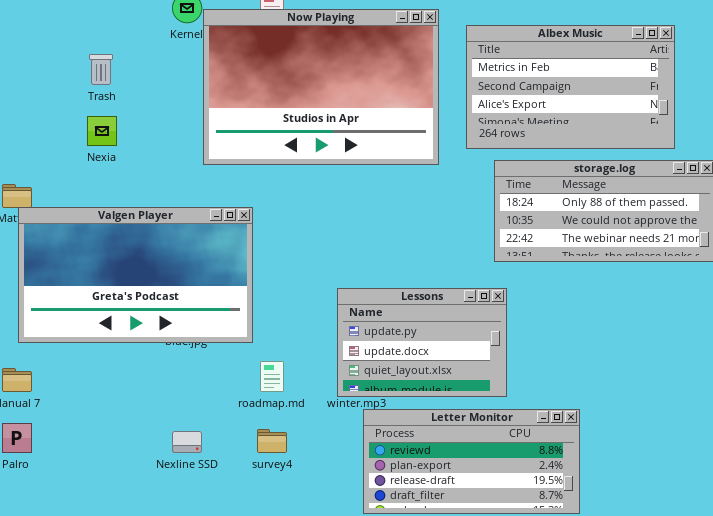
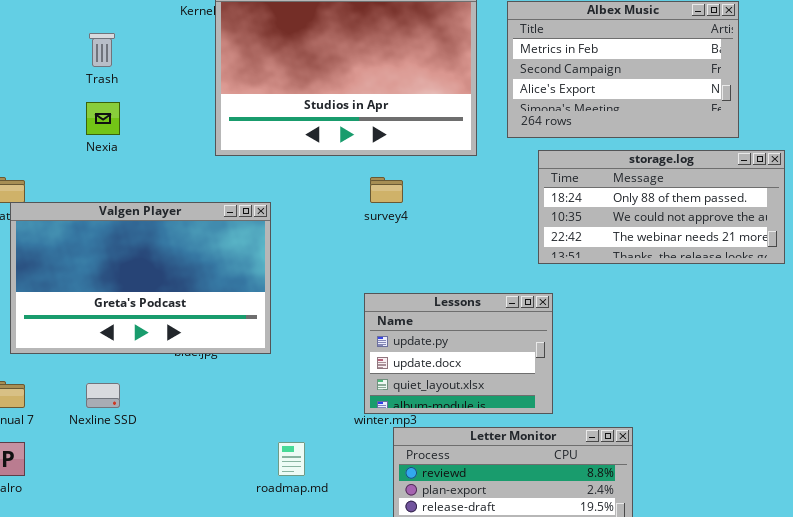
roadmap.md: [260,361,284,392] -> [278,442,305,476], moved
survey4: [257,429,287,453] -> [370,177,403,203], moved
Nexline SSD: [172,431,202,453] -> [86,383,120,408], moved

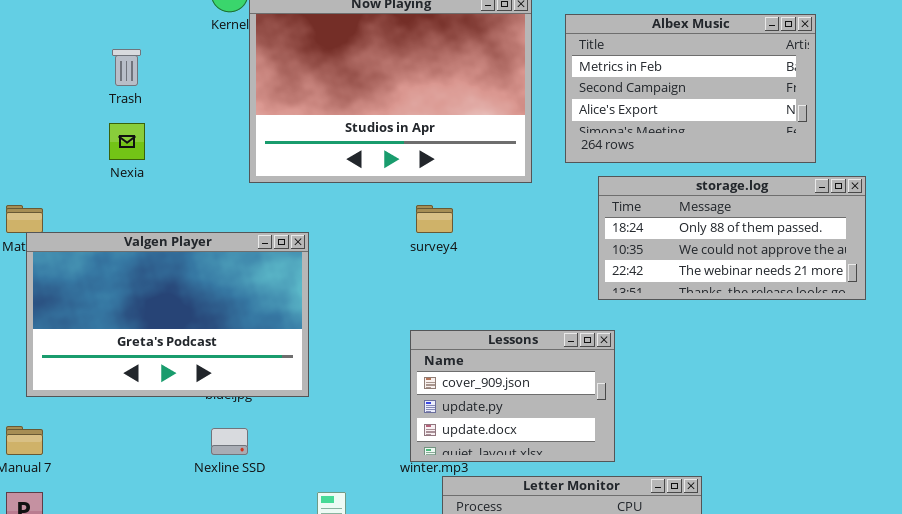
Lessons: [364,293,553,414] -> [410,330,615,462], scrolled up 1 row
Nexline SSD: [86,383,120,408] -> [211,428,248,455], moved

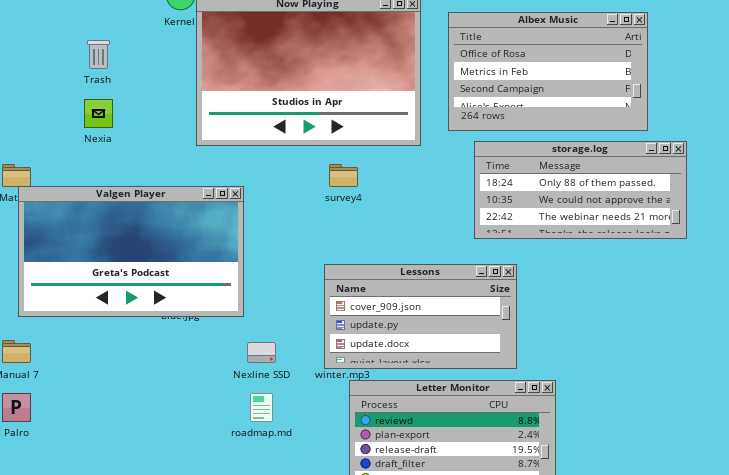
Albex Music: [565,14,816,163] -> [448,12,648,131], scrolled up 1 row
Lessons: [410,330,615,462] -> [324,264,517,369], resized
Nexline SSD: [211,428,248,455] -> [247,342,276,363], moved

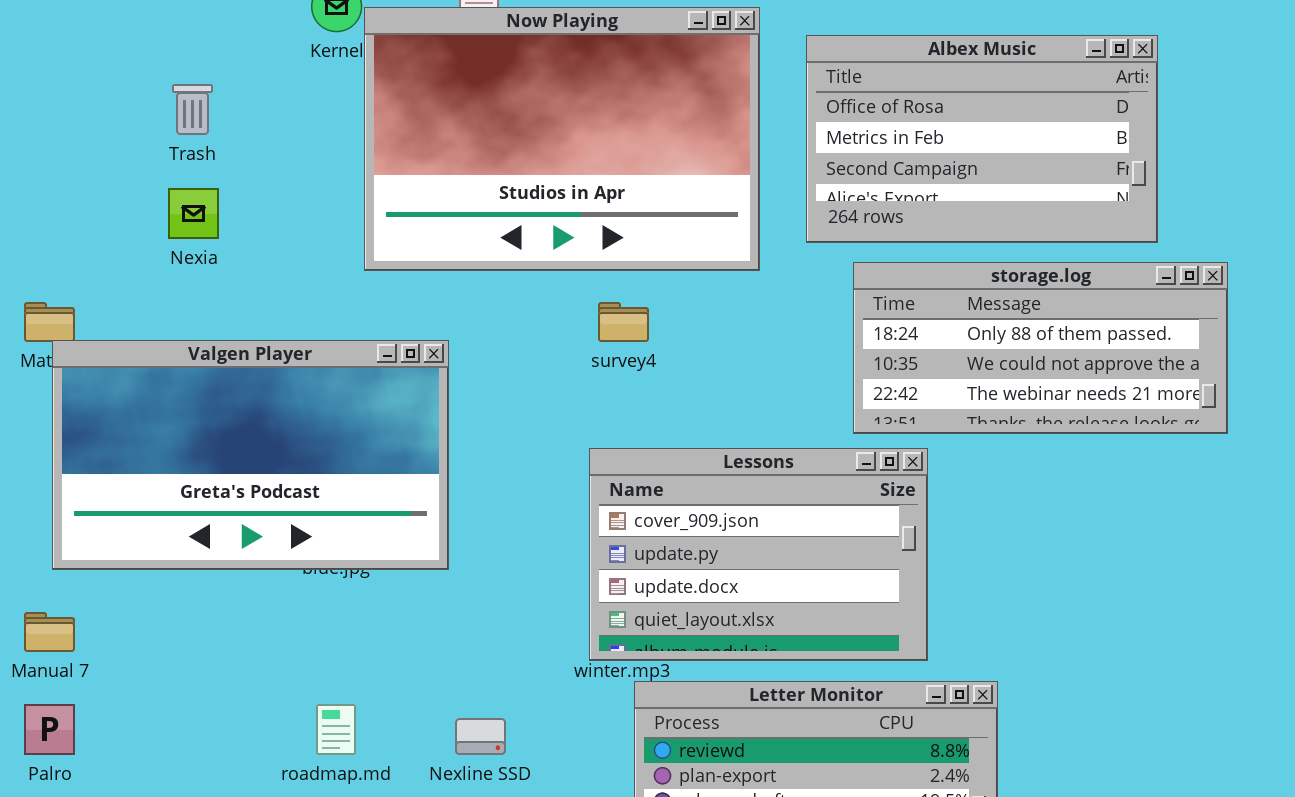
Lessons: [324,264,517,369] -> [589,448,928,661], resized
Nexline SSD: [247,342,276,363] -> [455,718,506,755], moved
roadmap.md: [250,393,273,422] -> [316,704,356,755], moved

